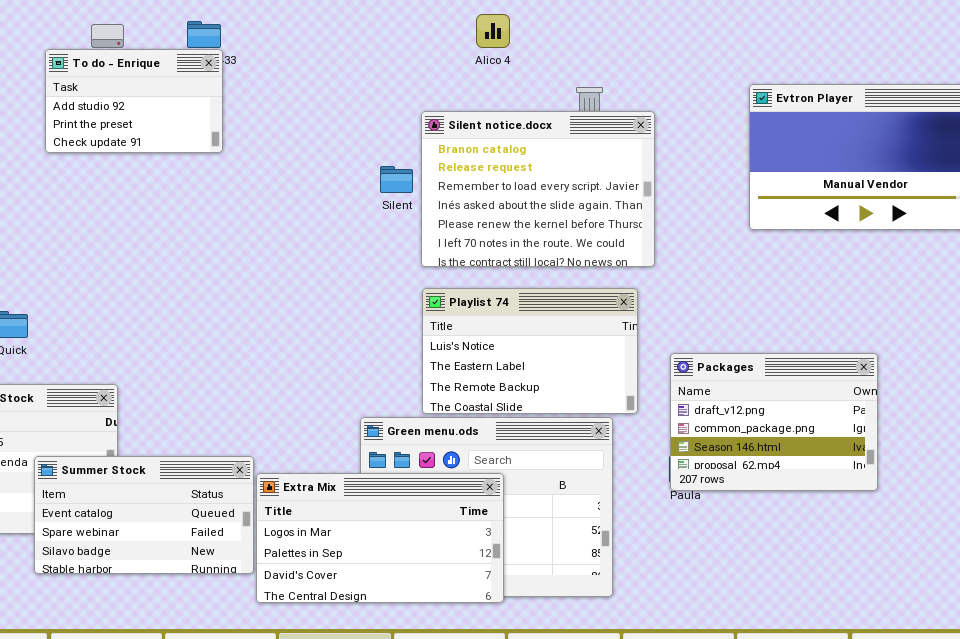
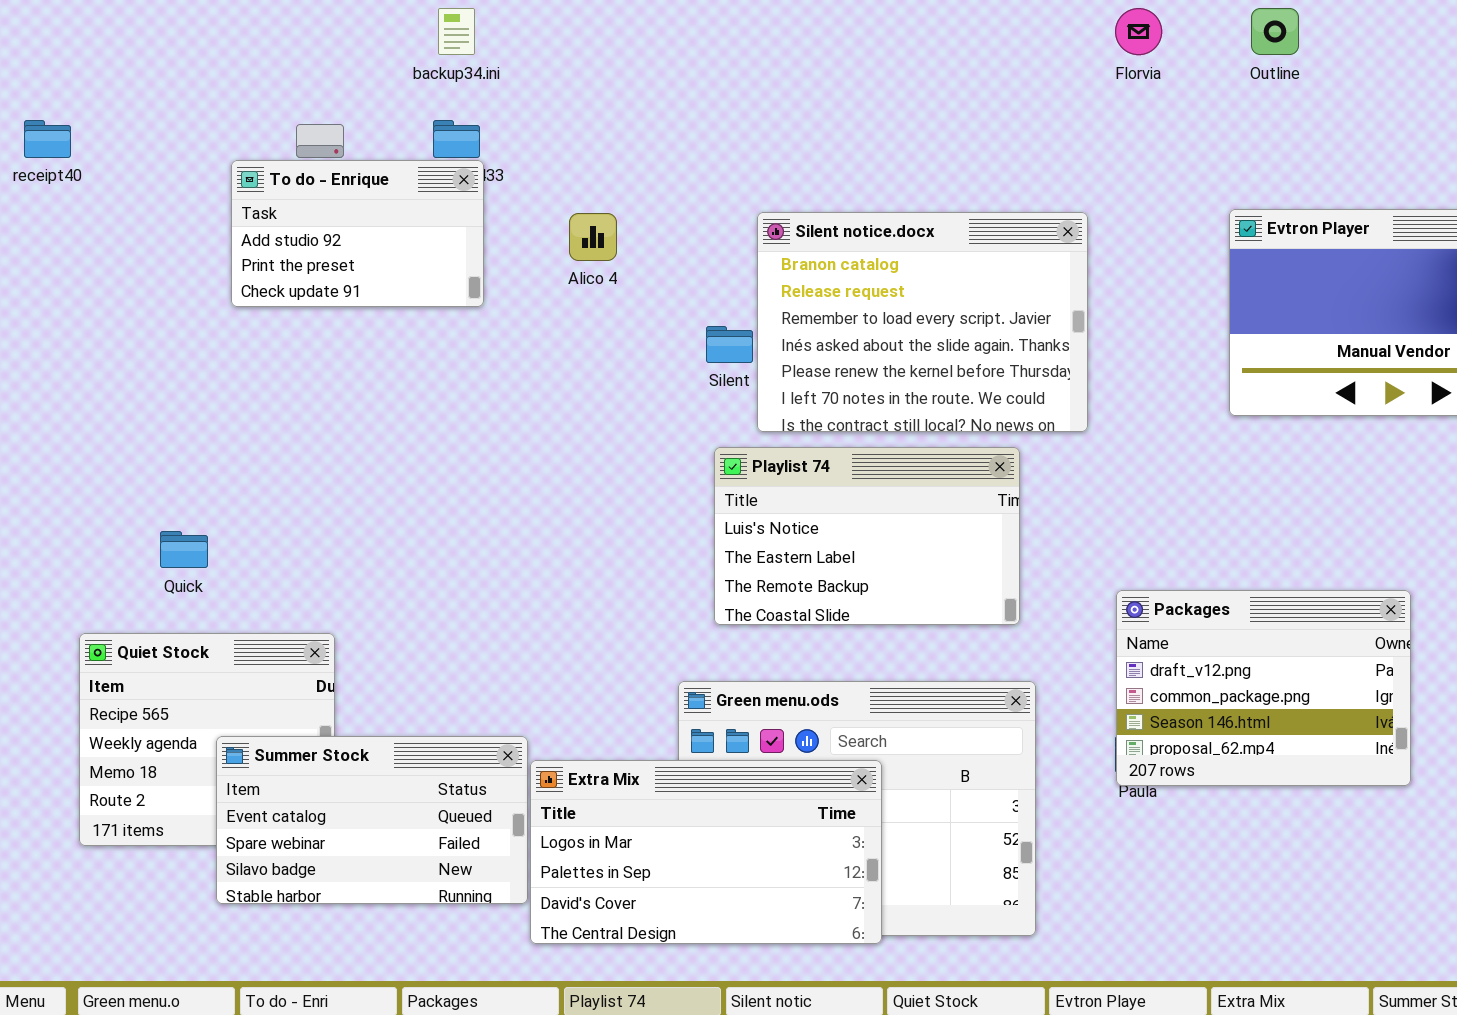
Alico 4: [476,14,510,48] -> [569,213,617,261], moved
Silent notice.docx: [421,111,655,267] -> [757,212,1088,432], moved
Playlist 74: [422,288,638,414] -> [714,447,1020,625], moved

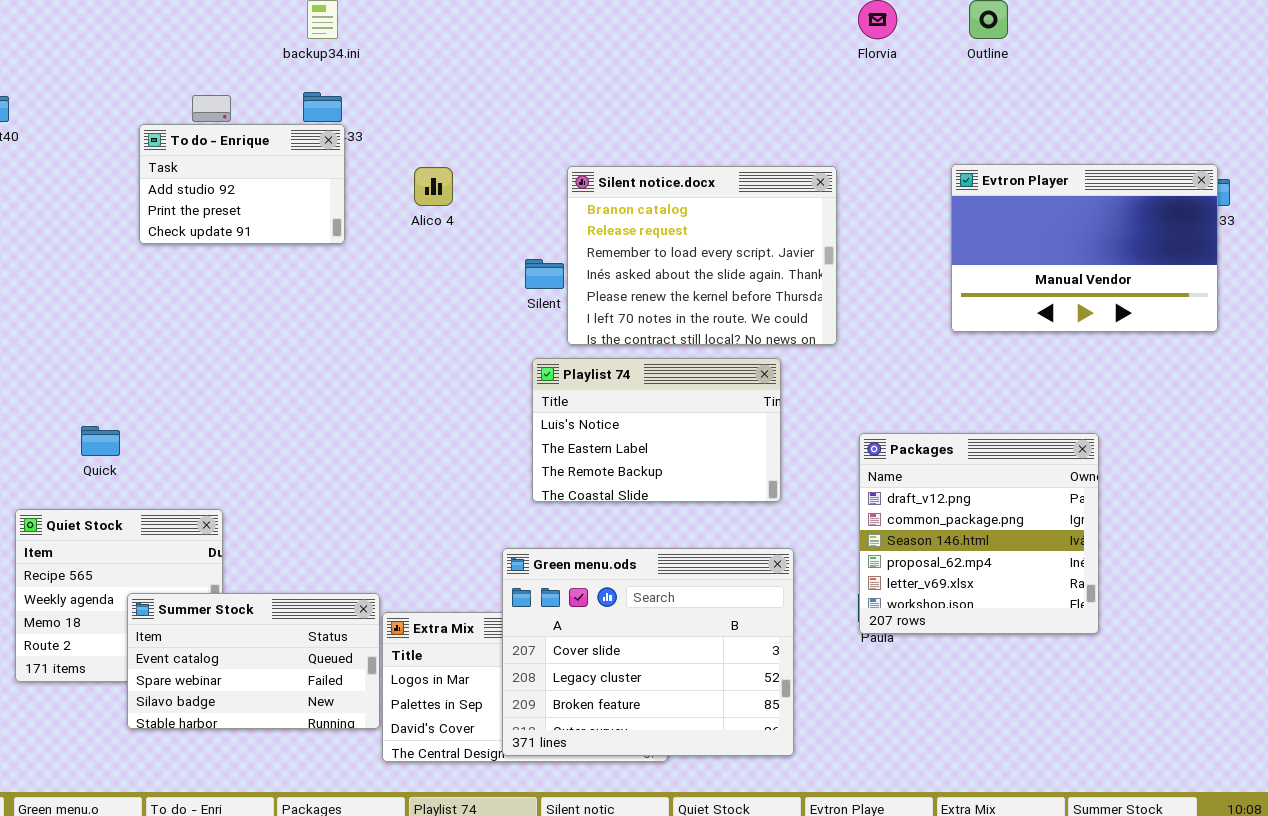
Packages: [1116,590,1411,786] -> [859,433,1099,634], resized
Green menu.ods: [678,681,1036,936] -> [502,548,794,756], raised

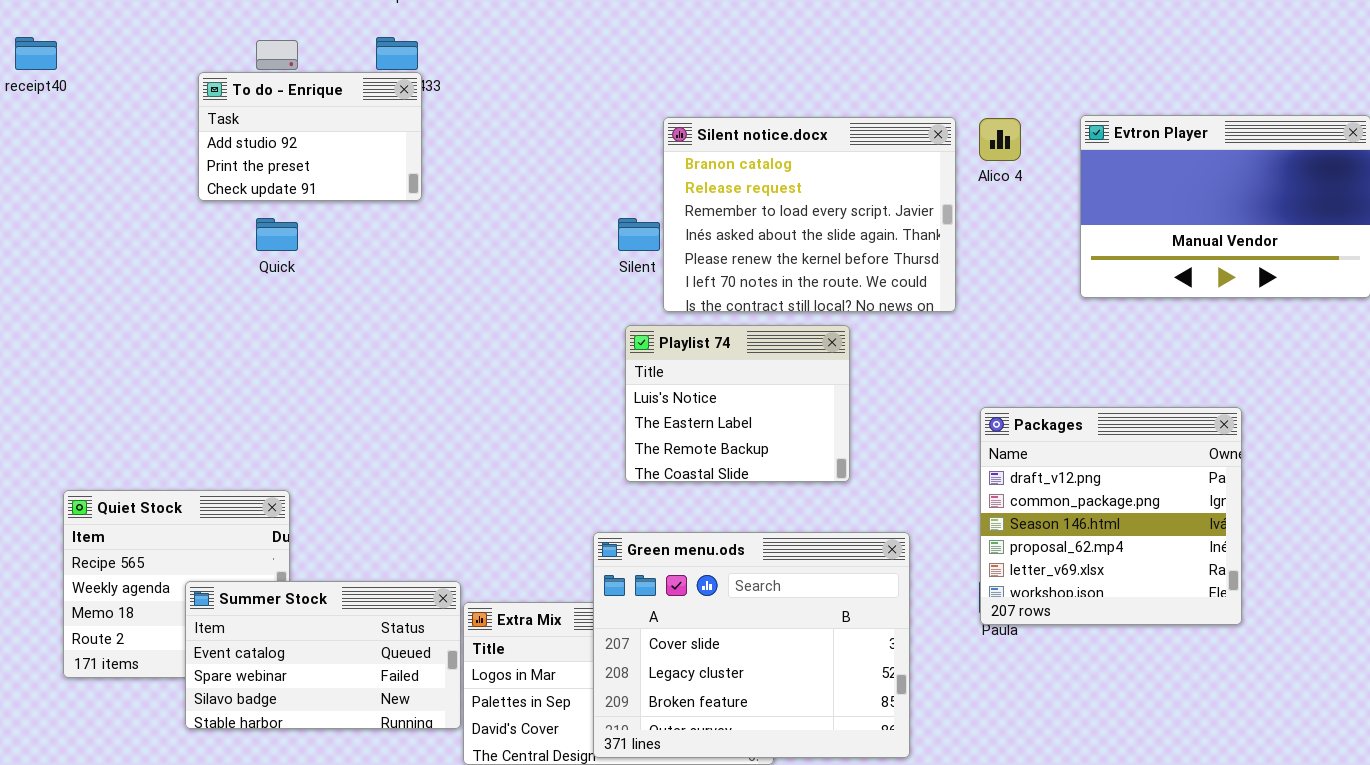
Alico 4: [414,167,453,206] -> [979,118,1021,161], moved
Playlist 74: [532,358,781,502] -> [625,325,850,482], resized
Quick: [81,426,120,456] -> [256,218,298,251], moved

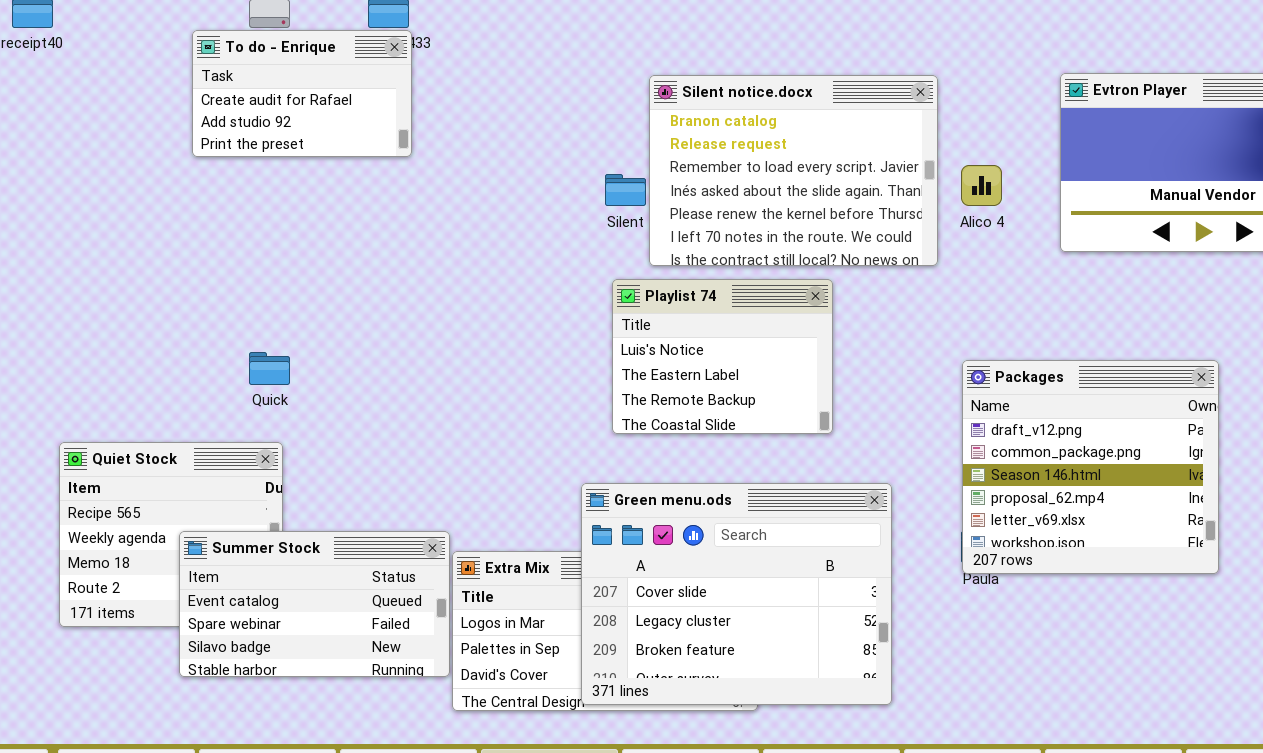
To do - Enrique: [198,72,422,201] -> [192,30,412,157], scrolled up 1 row
Alico 4: [979,118,1021,161] -> [961,165,1002,206], moved
Quick: [256,218,298,251] -> [249,352,290,385], moved

